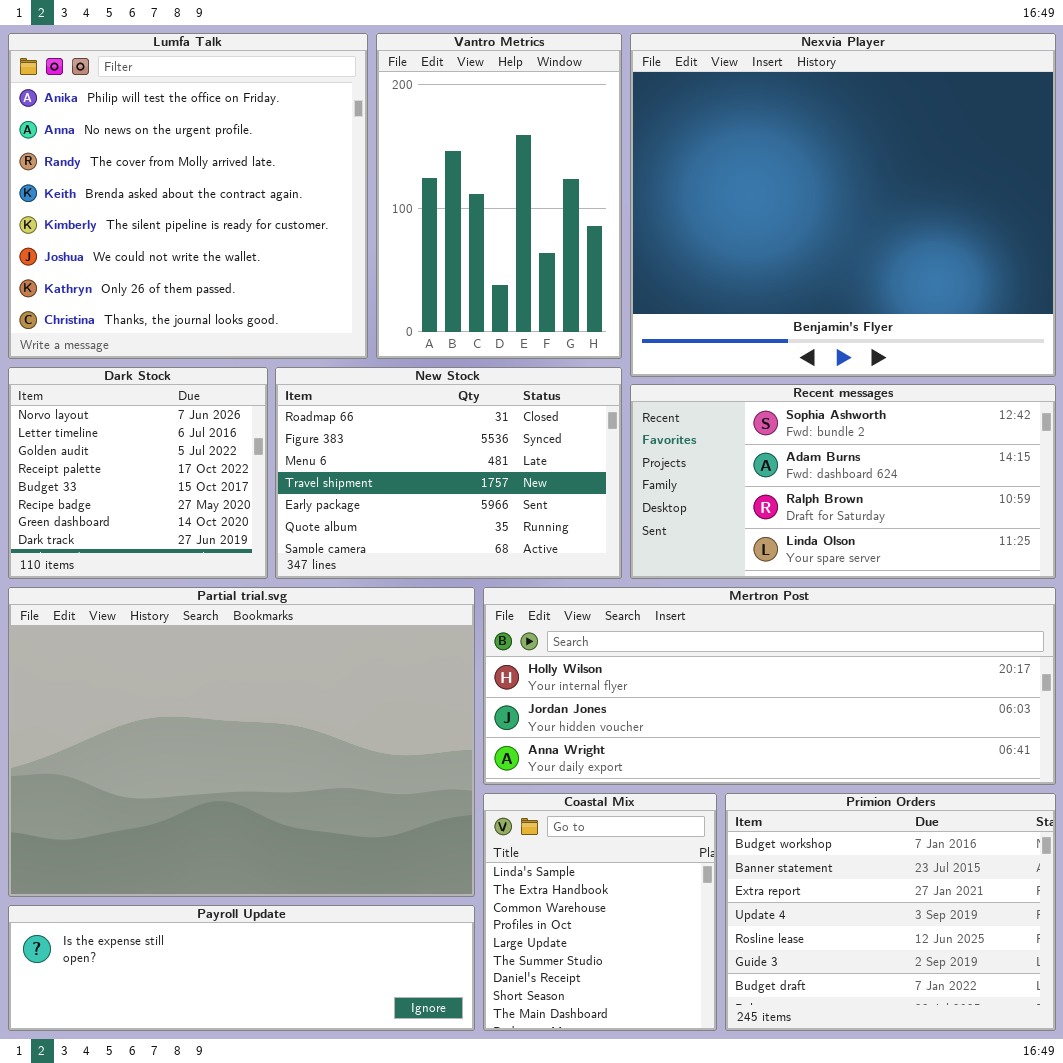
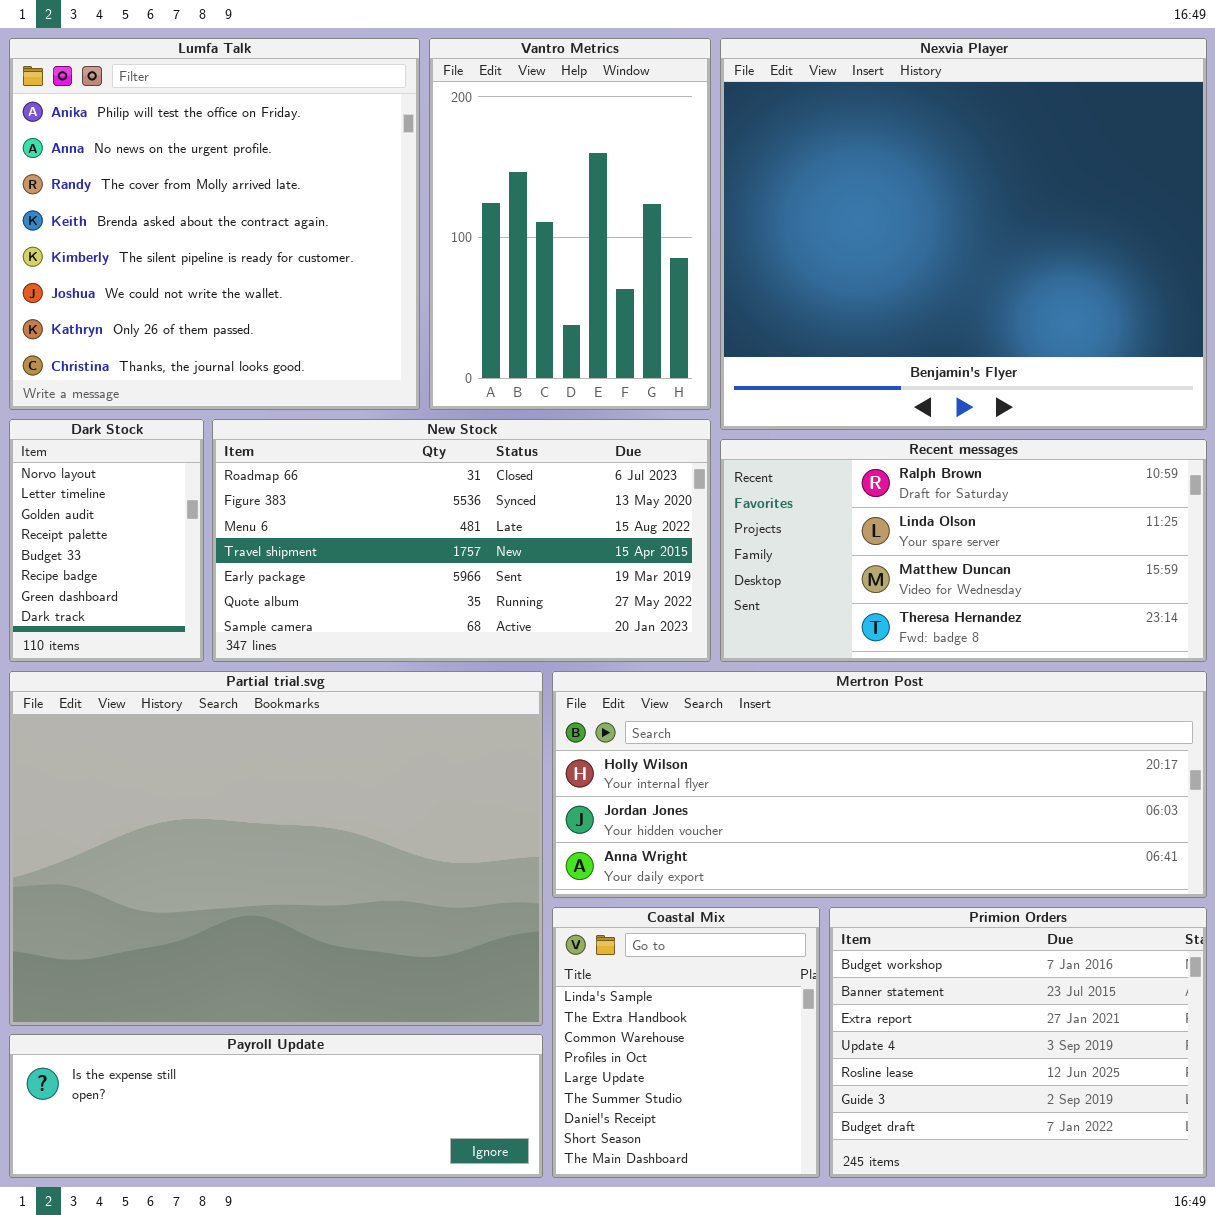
Dark Stock: [8,367,268,579] -> [9,419,204,662], resized
New Stock: [275,367,622,579] -> [212,419,711,662], resized
Recent messages: [630,384,1056,579] -> [720,439,1207,662], scrolled down 2 rows

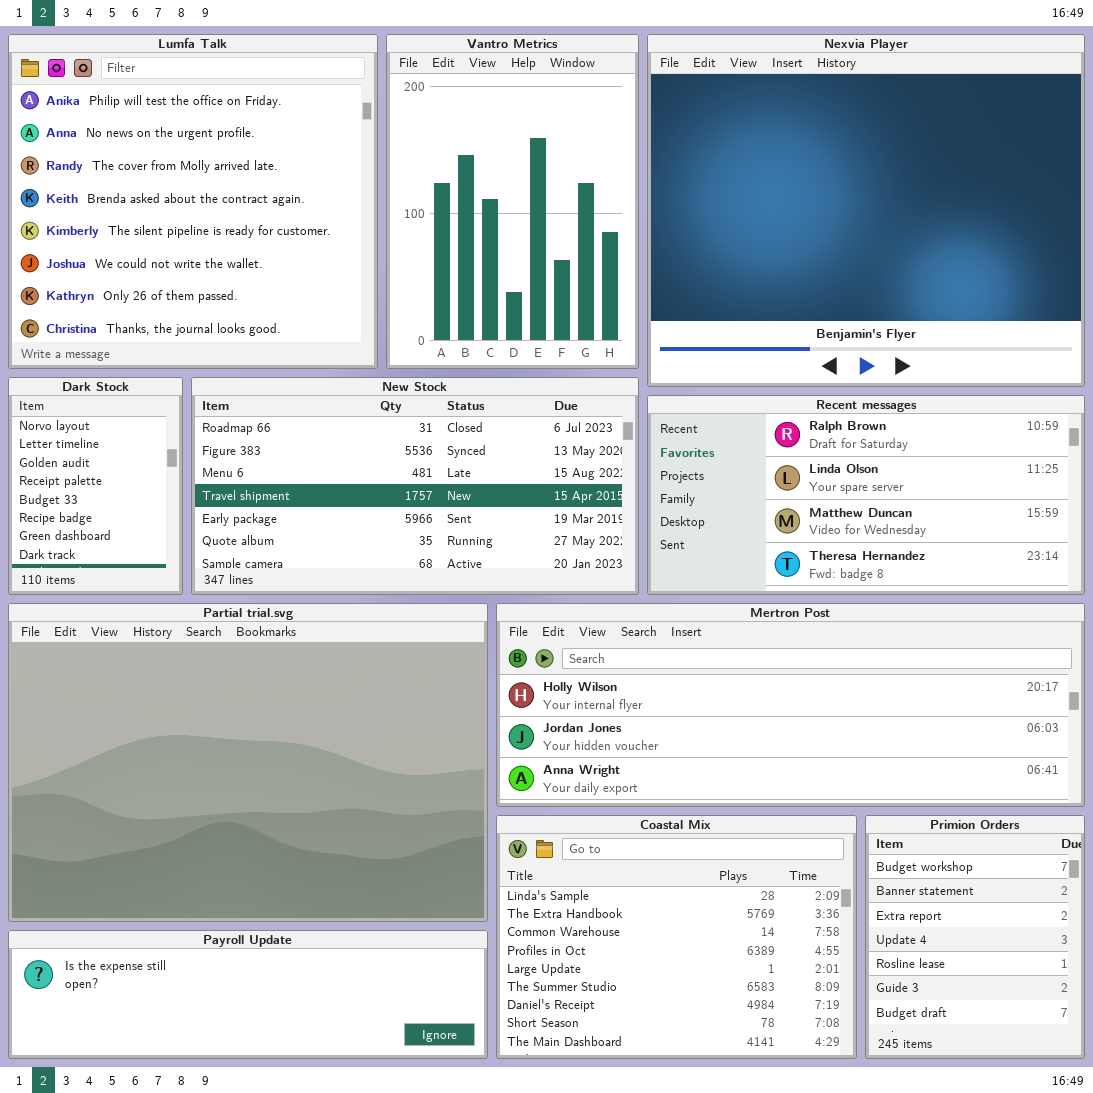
Coastal Mix: [552,907,820,1178] -> [496,815,857,1059], resized
Primion Orders: [829,907,1207,1178] -> [865,815,1085,1059], resized

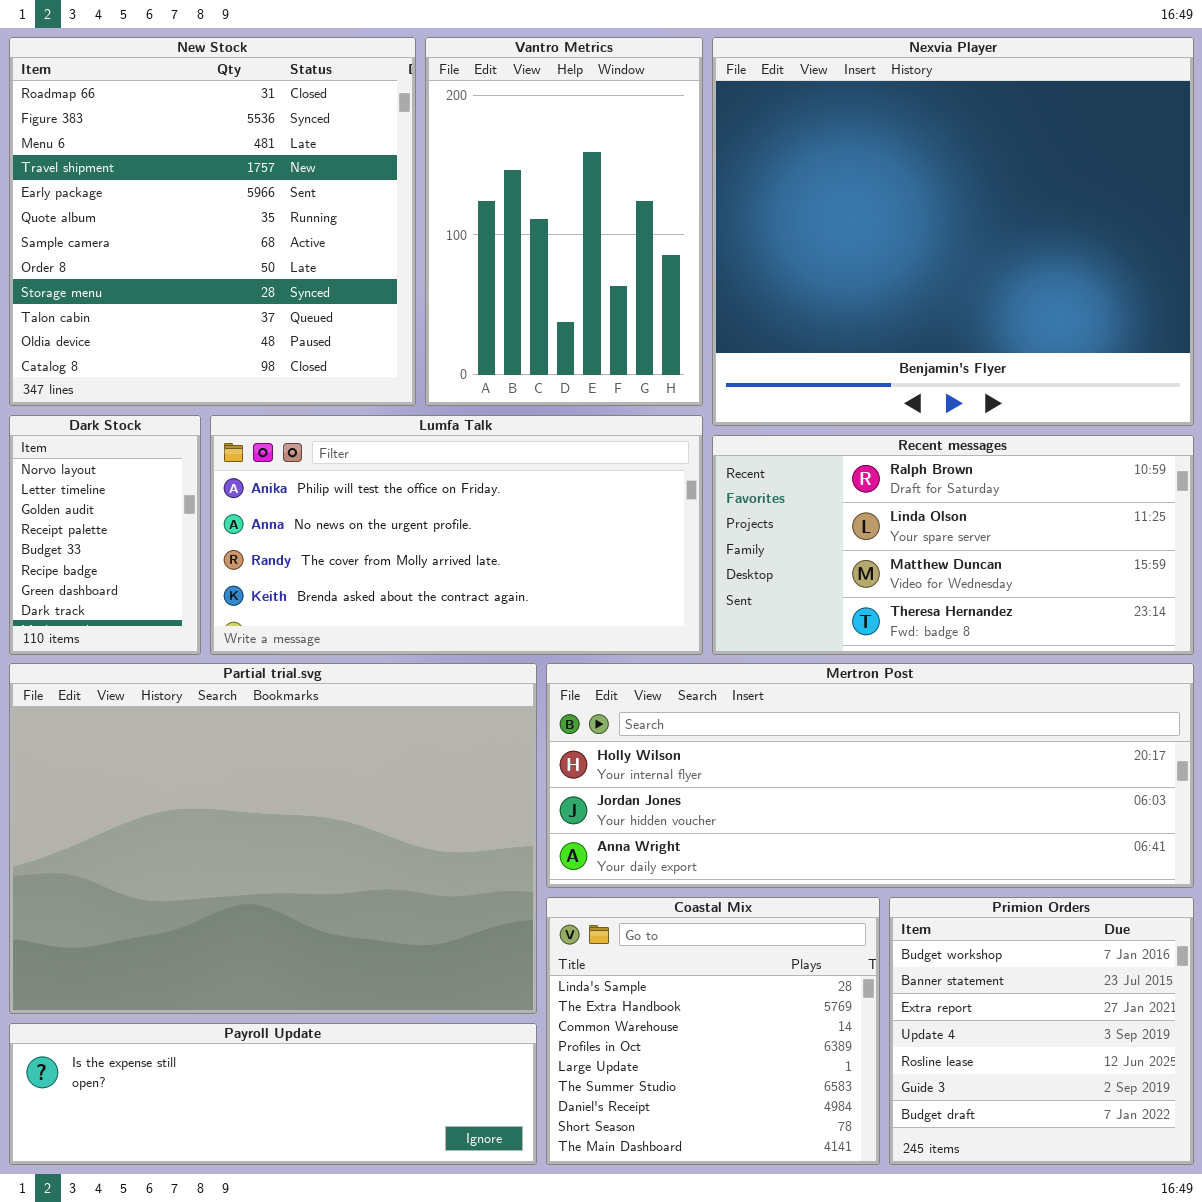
Lumfa Talk: [8,34,378,369] -> [210,415,703,655], moved, resized
New Stock: [191,377,639,595] -> [9,37,416,406], moved, resized
Coastal Mix: [496,815,857,1059] -> [546,897,880,1165], resized
Primion Orders: [865,815,1085,1059] -> [889,897,1194,1165], resized

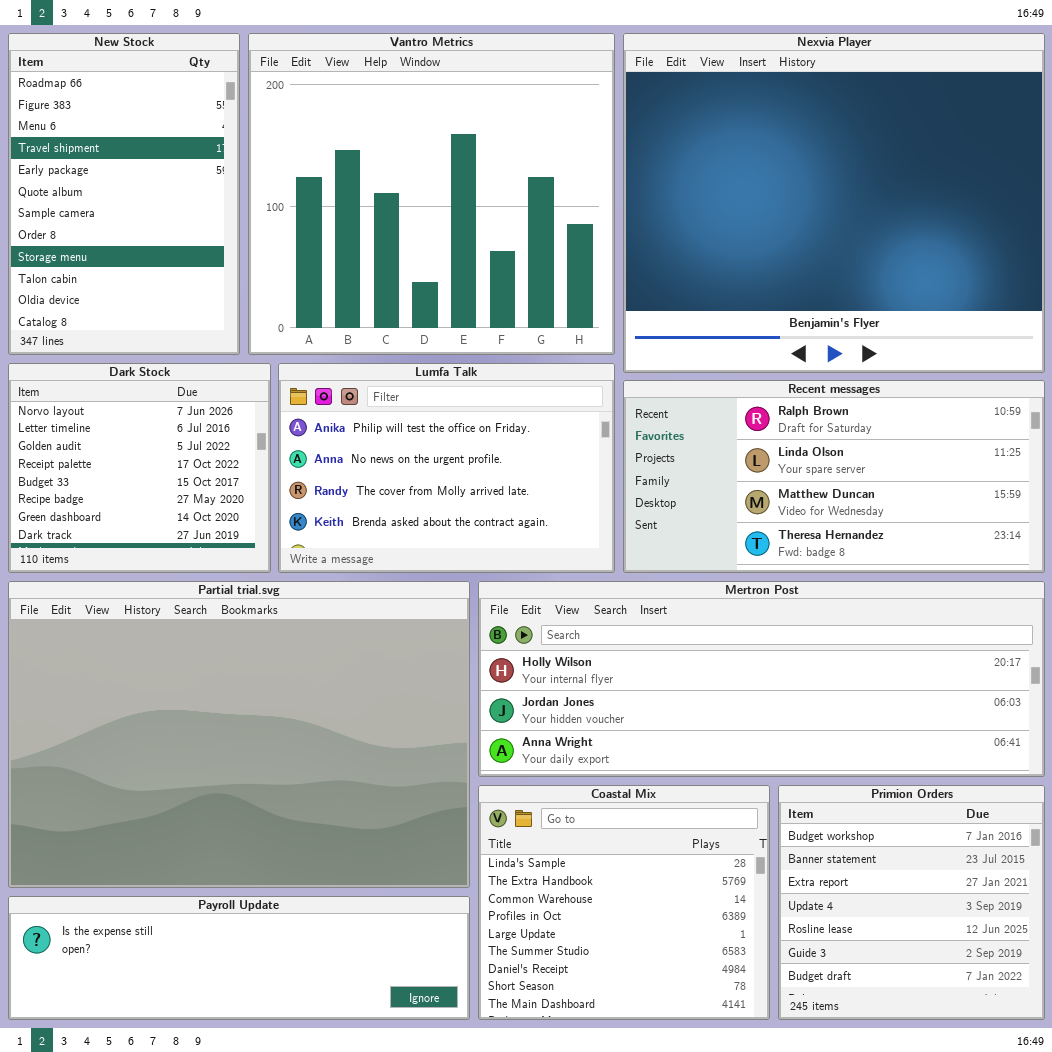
New Stock: [9,37,416,406] -> [8,33,240,355], resized
Vantro Metrics: [425,37,703,406] -> [248,33,615,355], resized
Dark Stock: [9,415,201,655] -> [8,363,271,573], resized
Lumfa Talk: [210,415,703,655] -> [278,363,615,573], resized

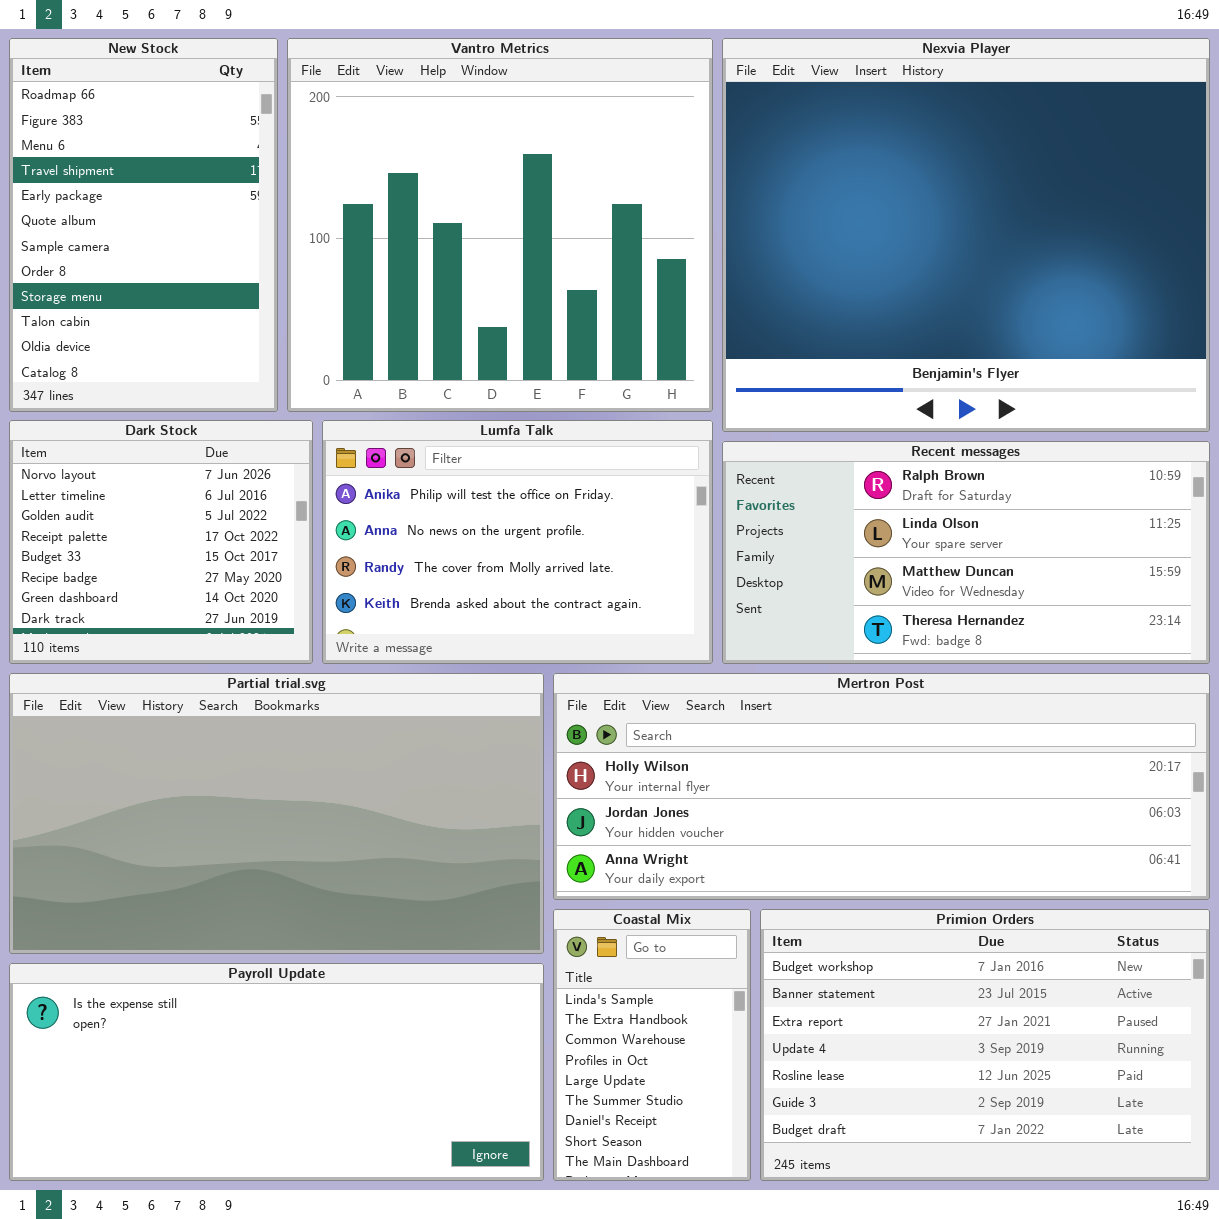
Partial trial.svg: [8,581,470,888] -> [9,673,544,954], resized
Coastal Mix: [478,785,770,1020] -> [553,909,751,1181], resized
Primion Orders: [778,785,1045,1020] -> [760,909,1210,1181], resized
Payroll Update: [8,896,470,1020] -> [9,963,544,1181], resized

